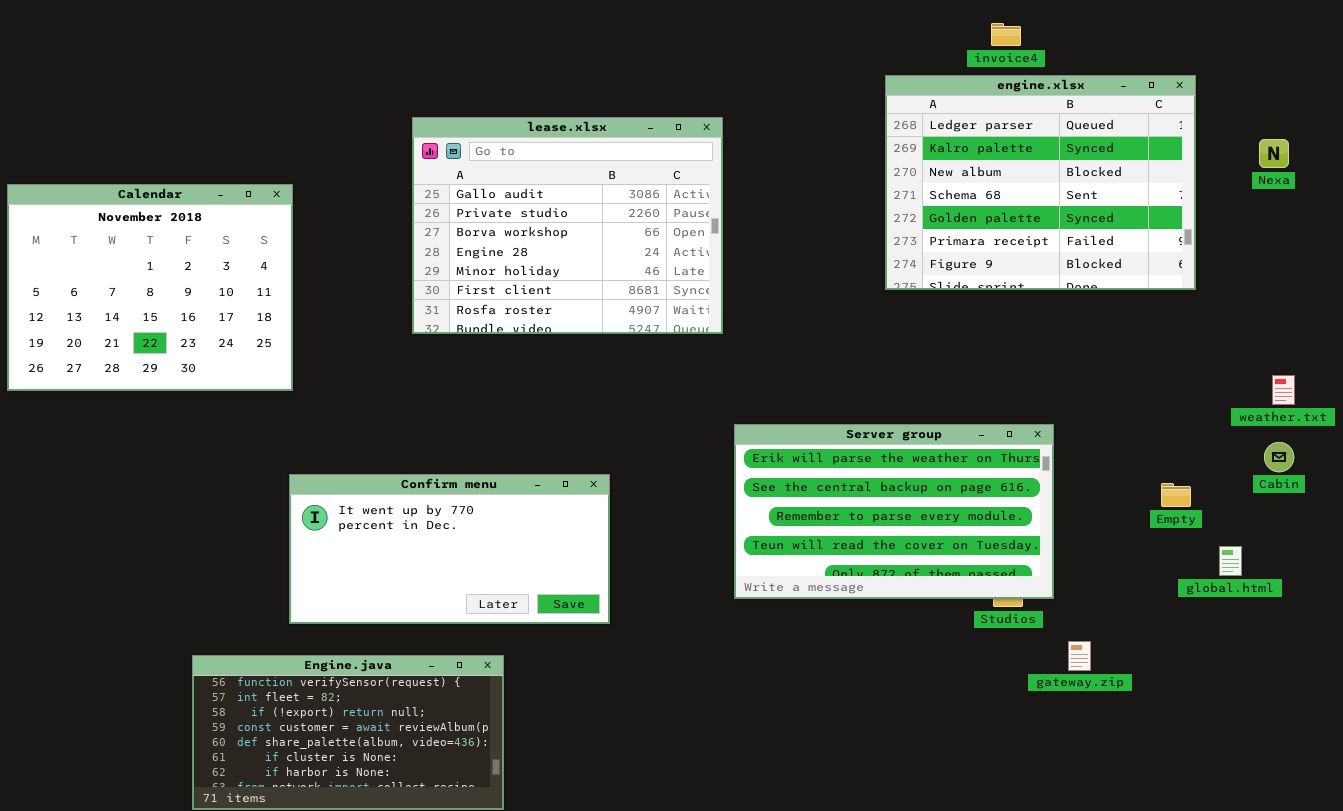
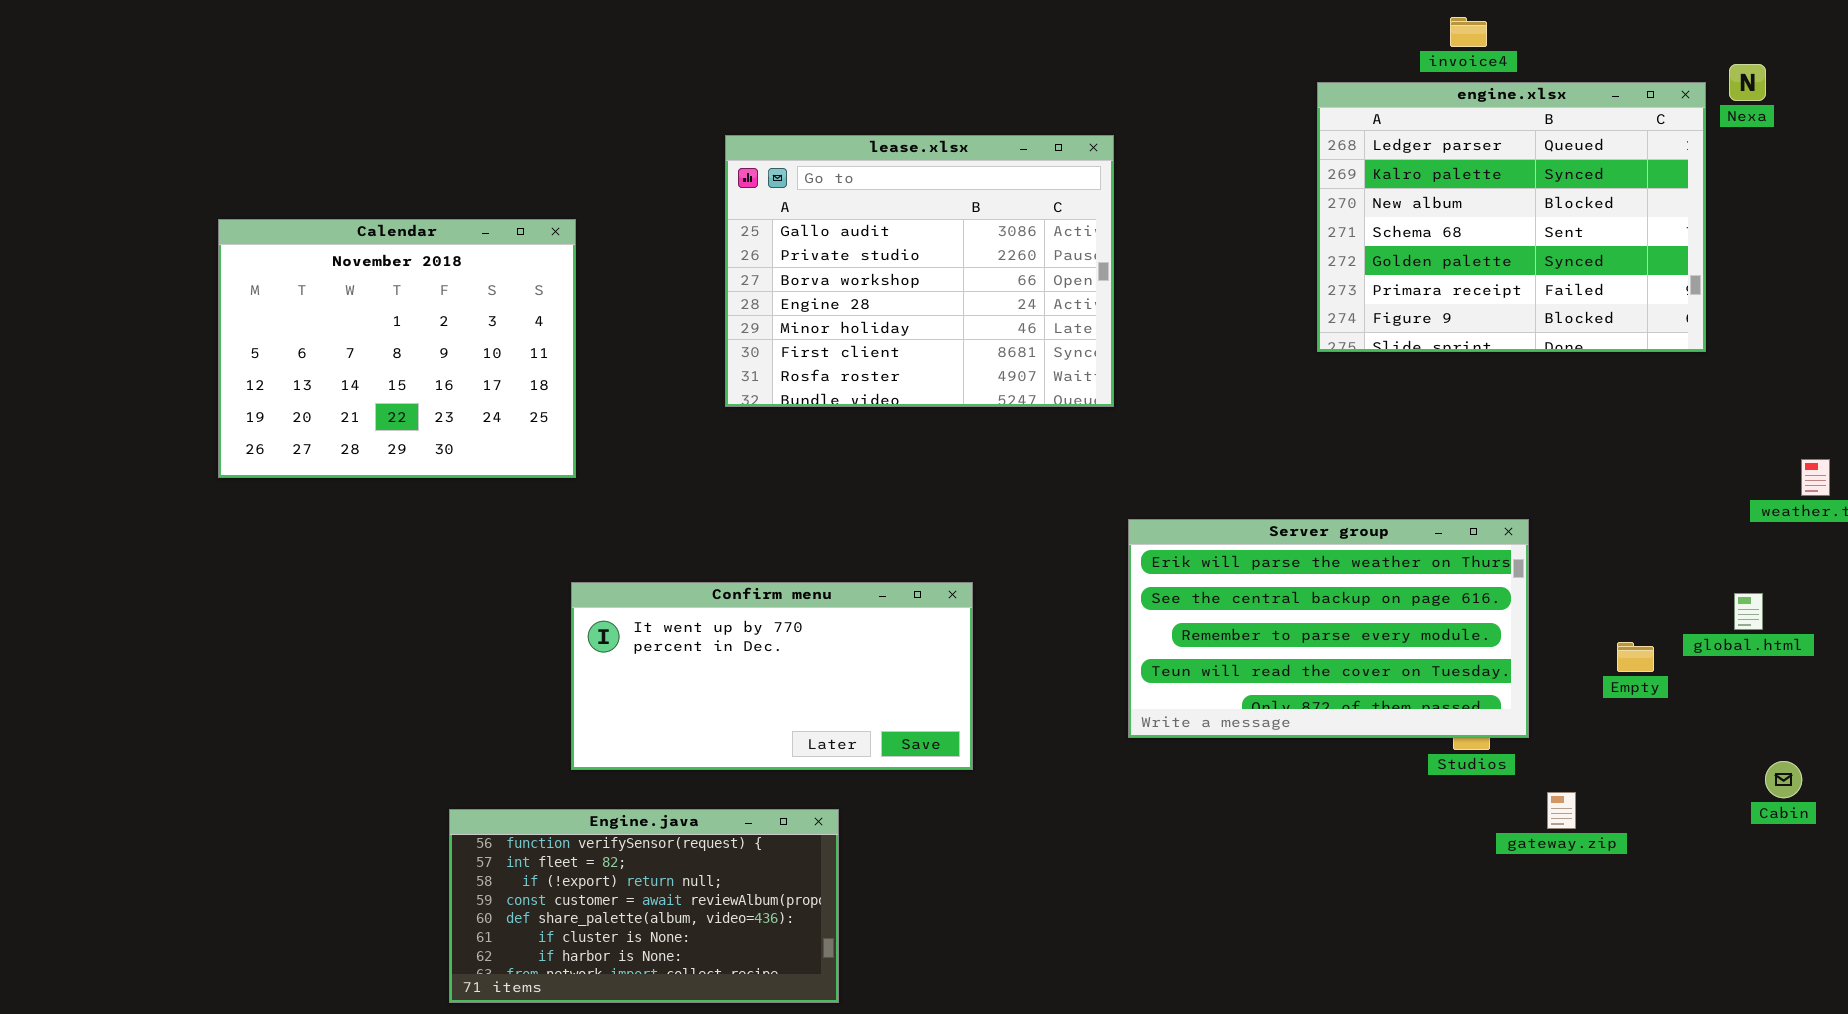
Nexa: [1259,139,1289,168] -> [1729,64,1766,101], moved
Cabin: [1264,442,1294,472] -> [1765,761,1802,798], moved
Empty: [1161,483,1191,507] -> [1617,642,1654,672], moved
global.html: [1219,546,1242,576] -> [1734,593,1763,630], moved

